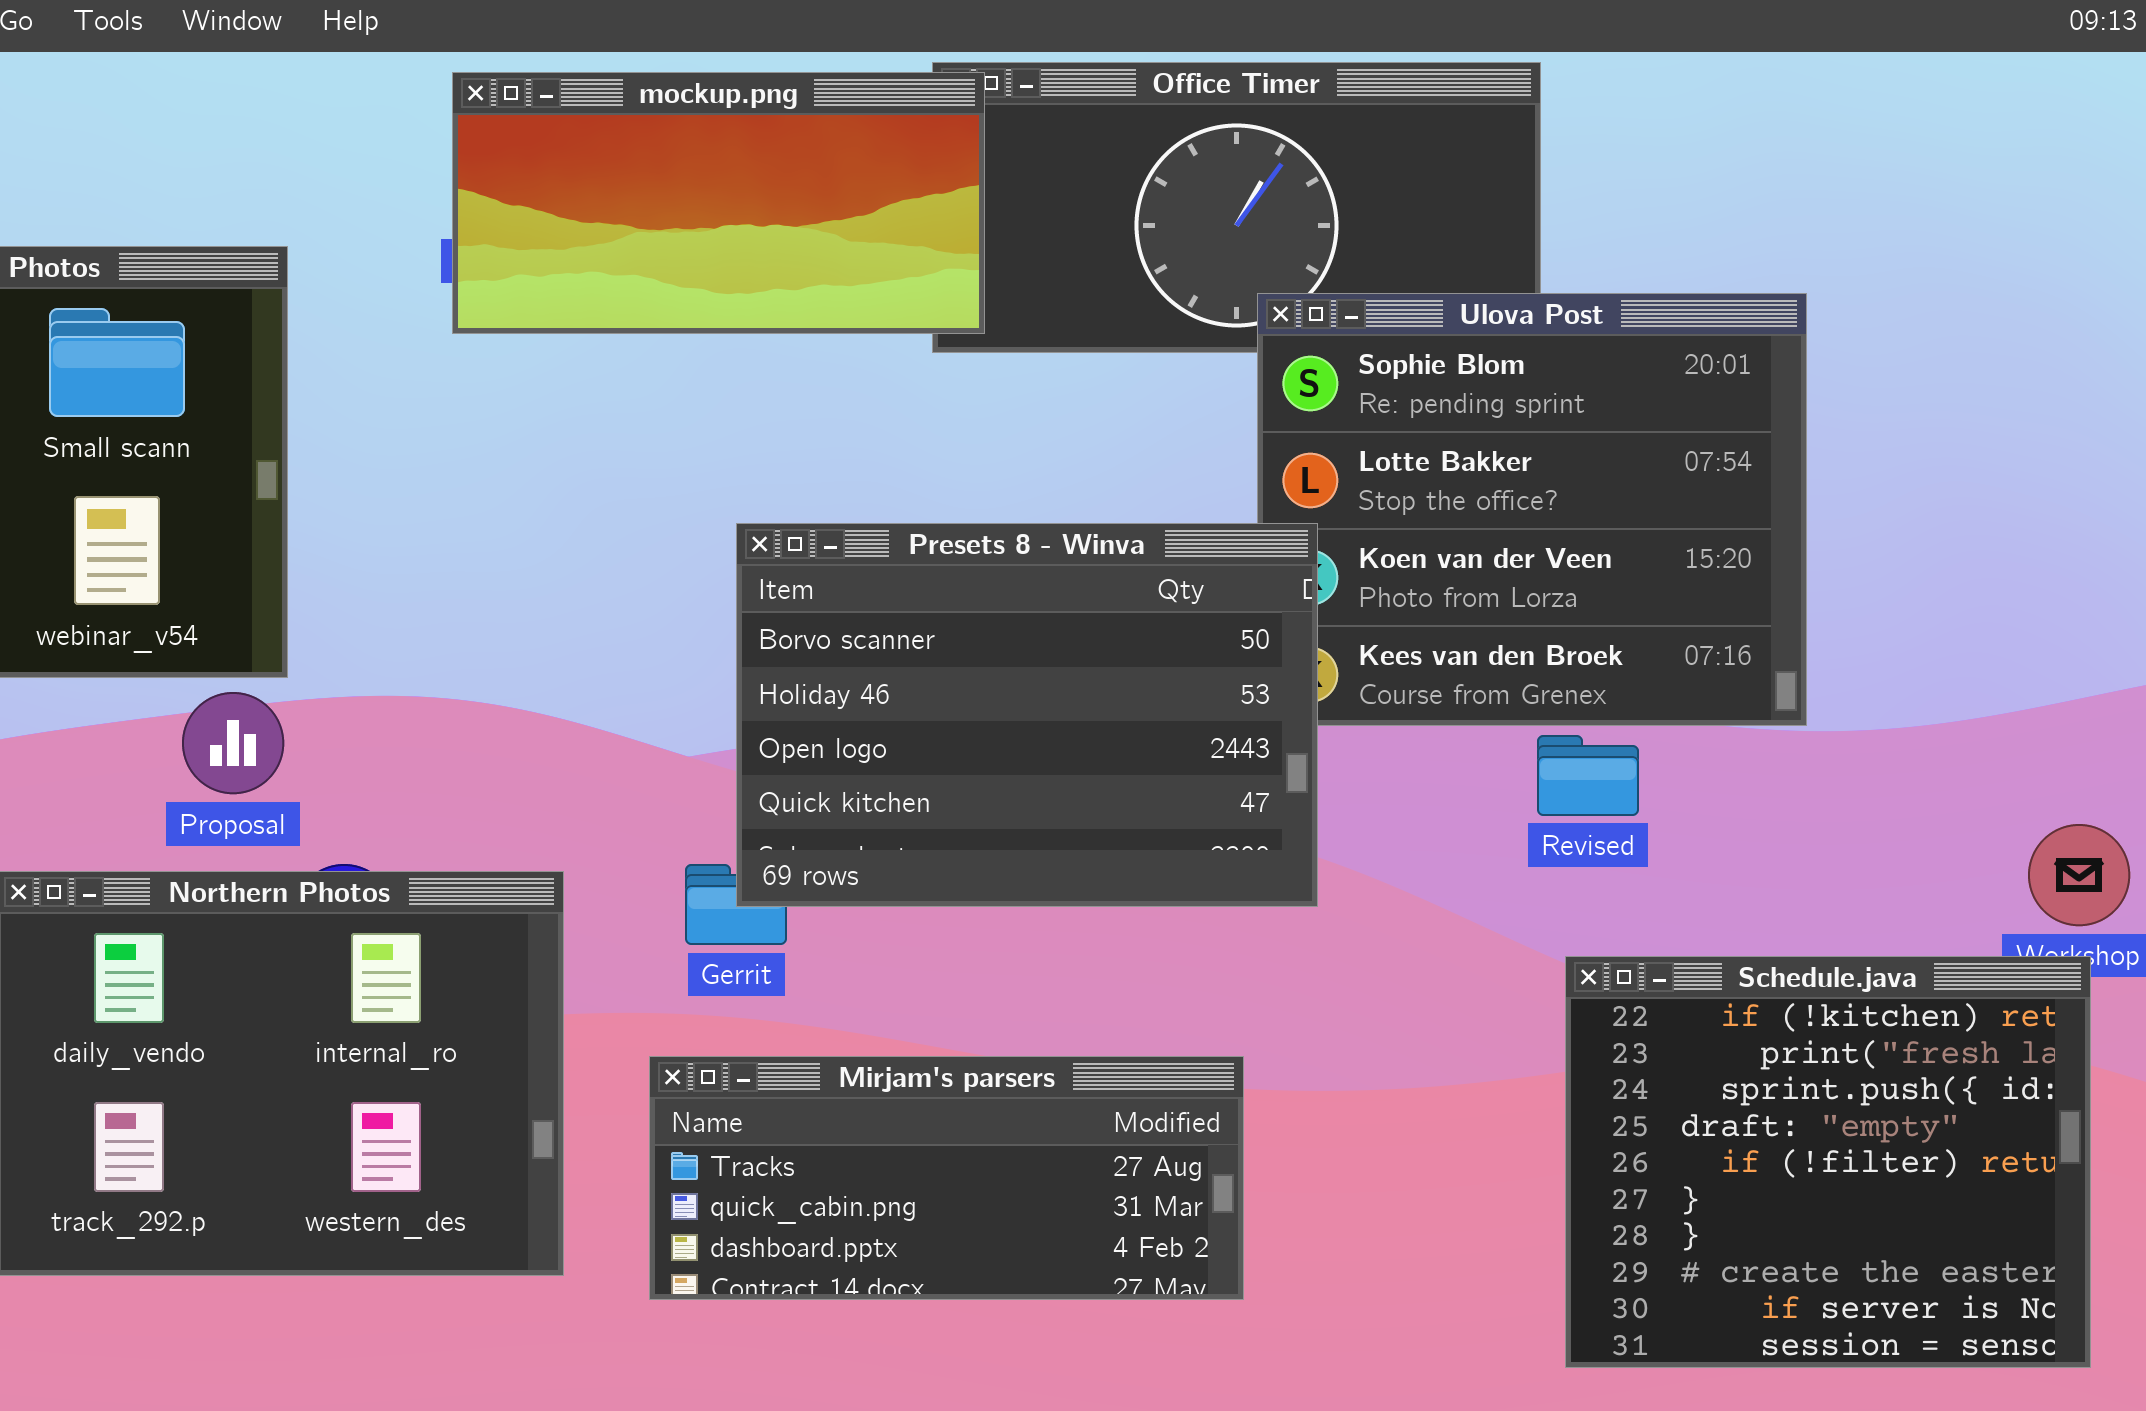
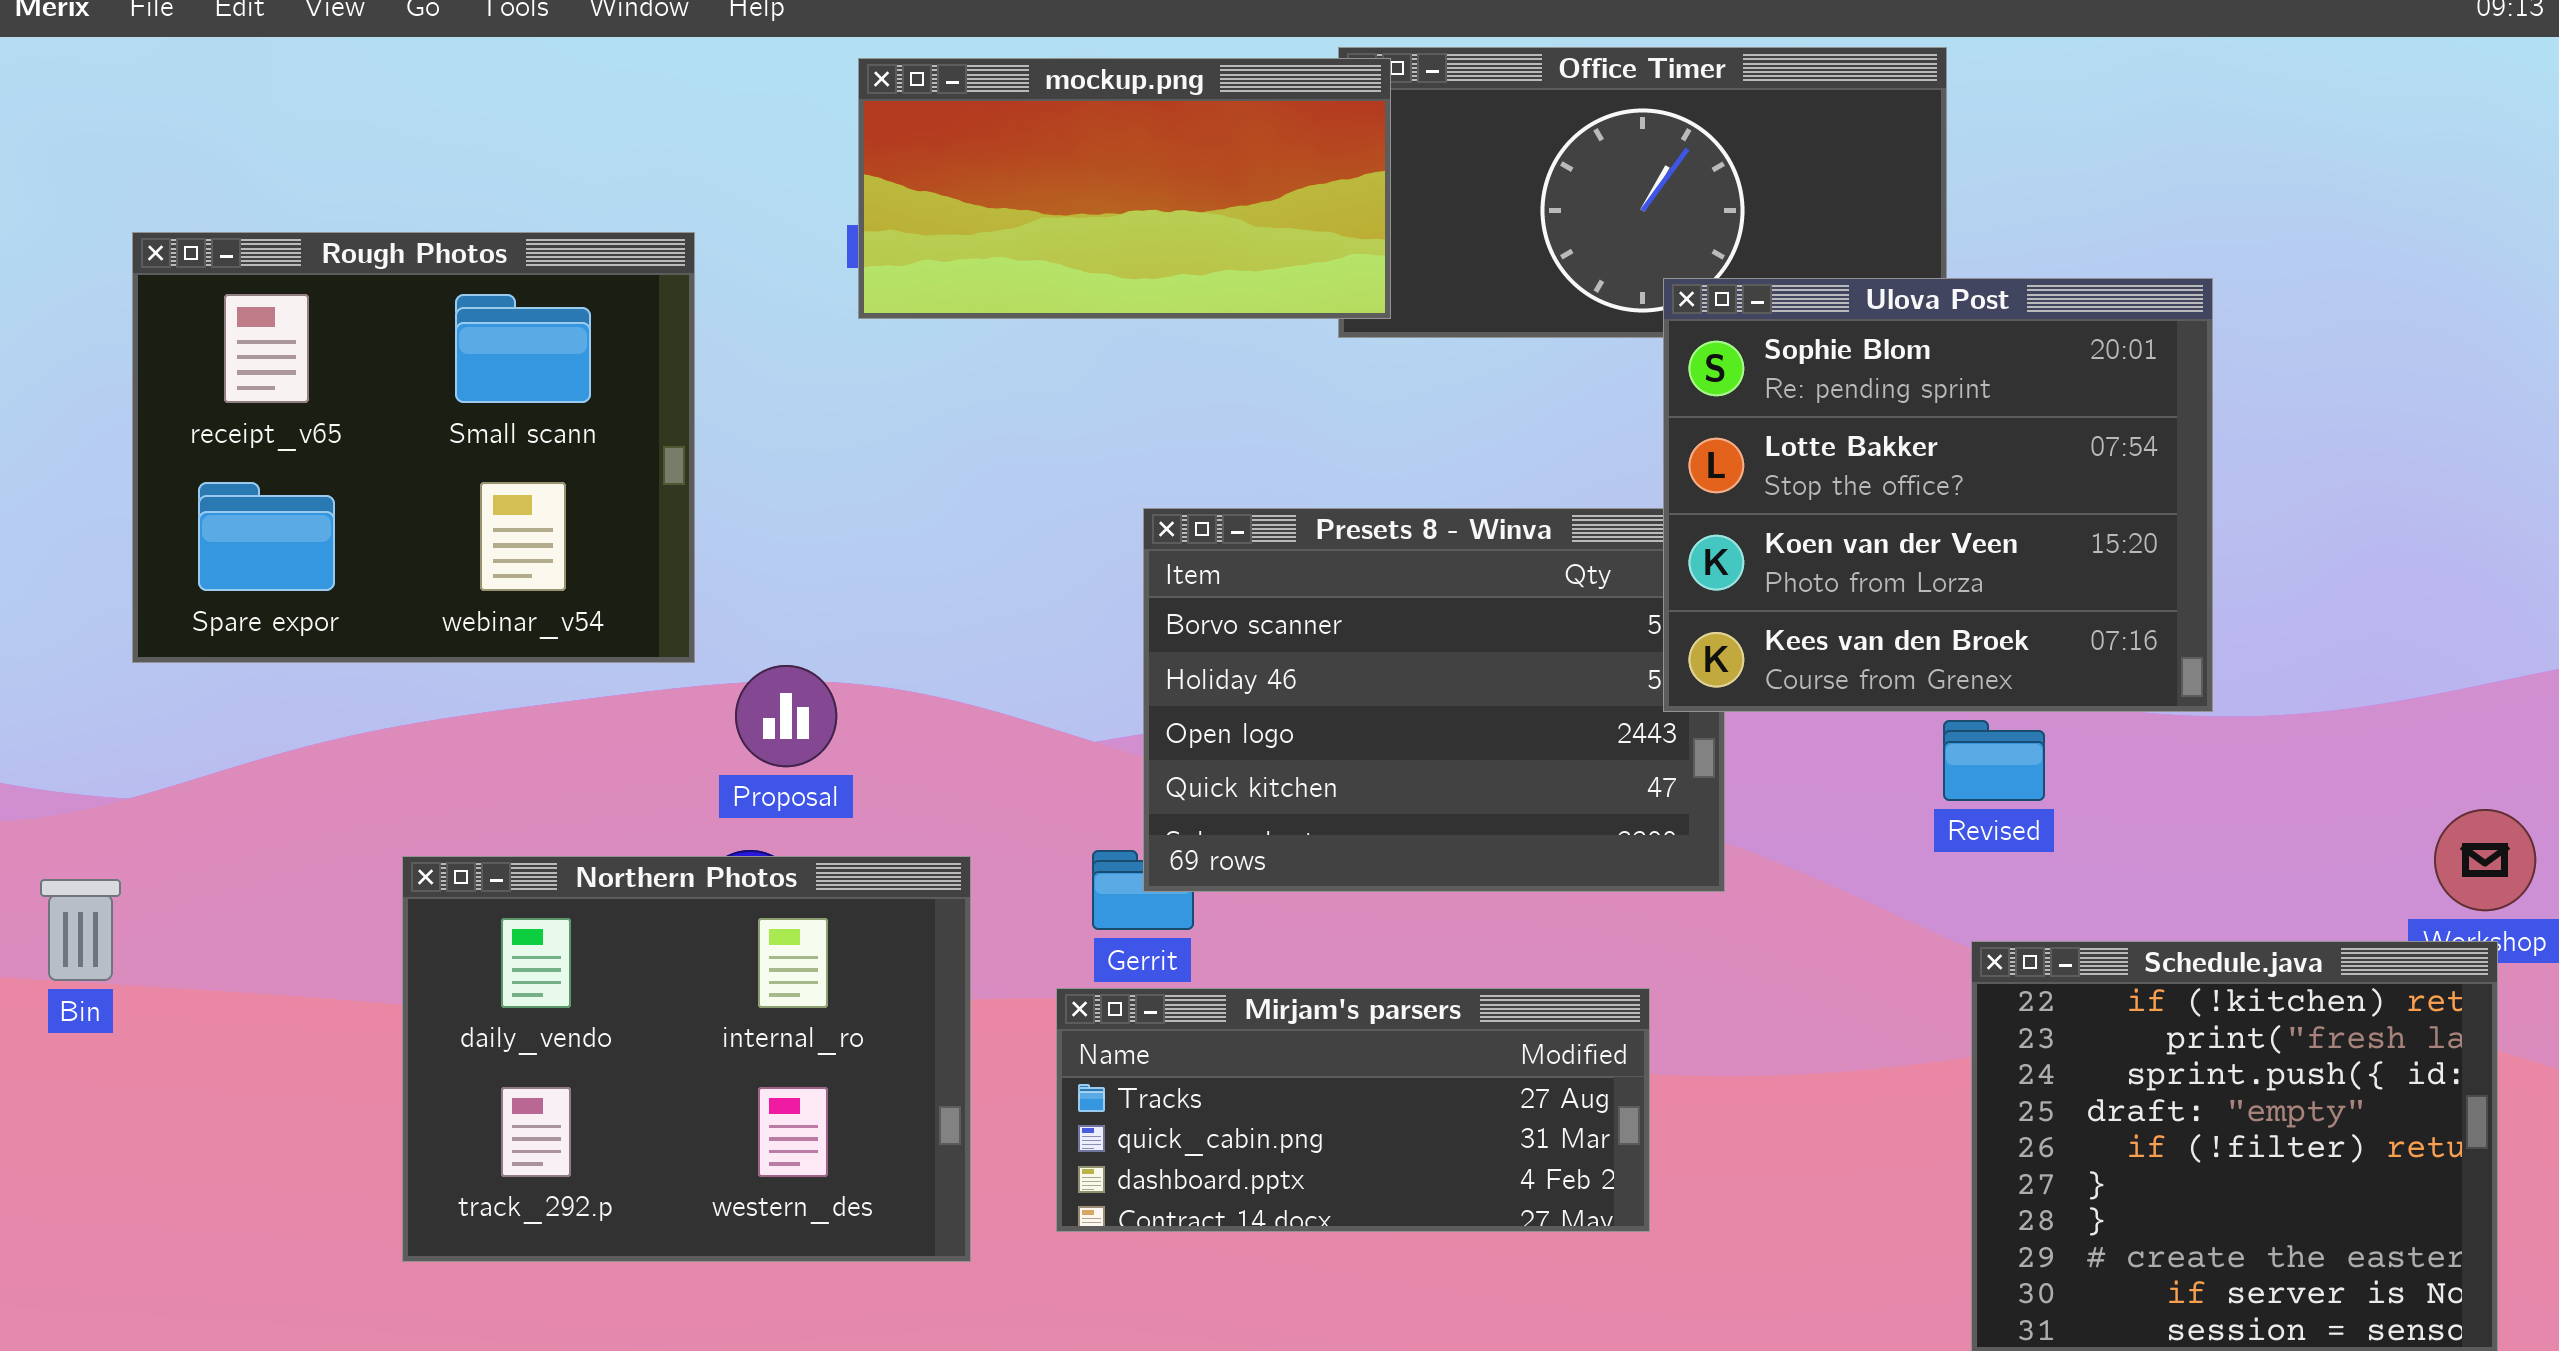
Ulova Post: [1257,293,1807,726] -> [1663,278,2213,712], raised
Proposal: [182,692,284,794] -> [735,665,837,767], moved
Mirjam's parsers: [649,1056,1244,1300] -> [1056,988,1650,1232], moved

